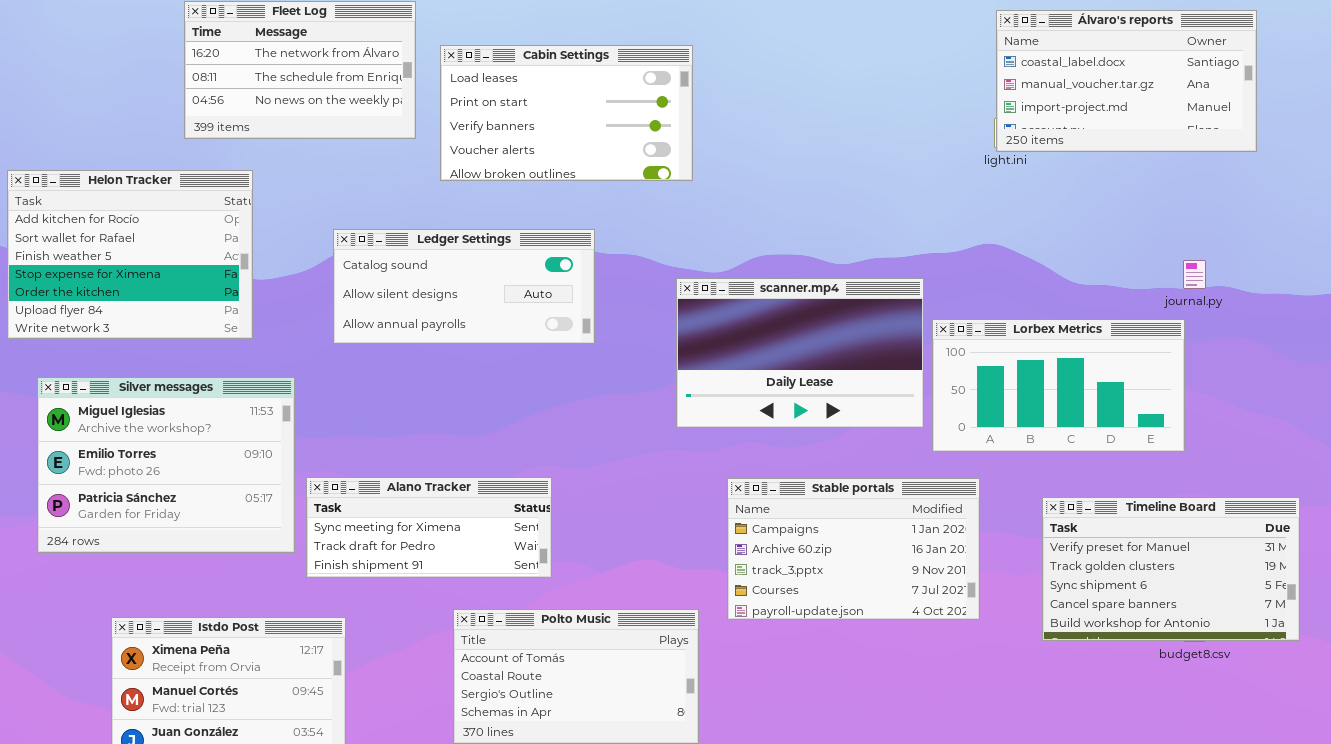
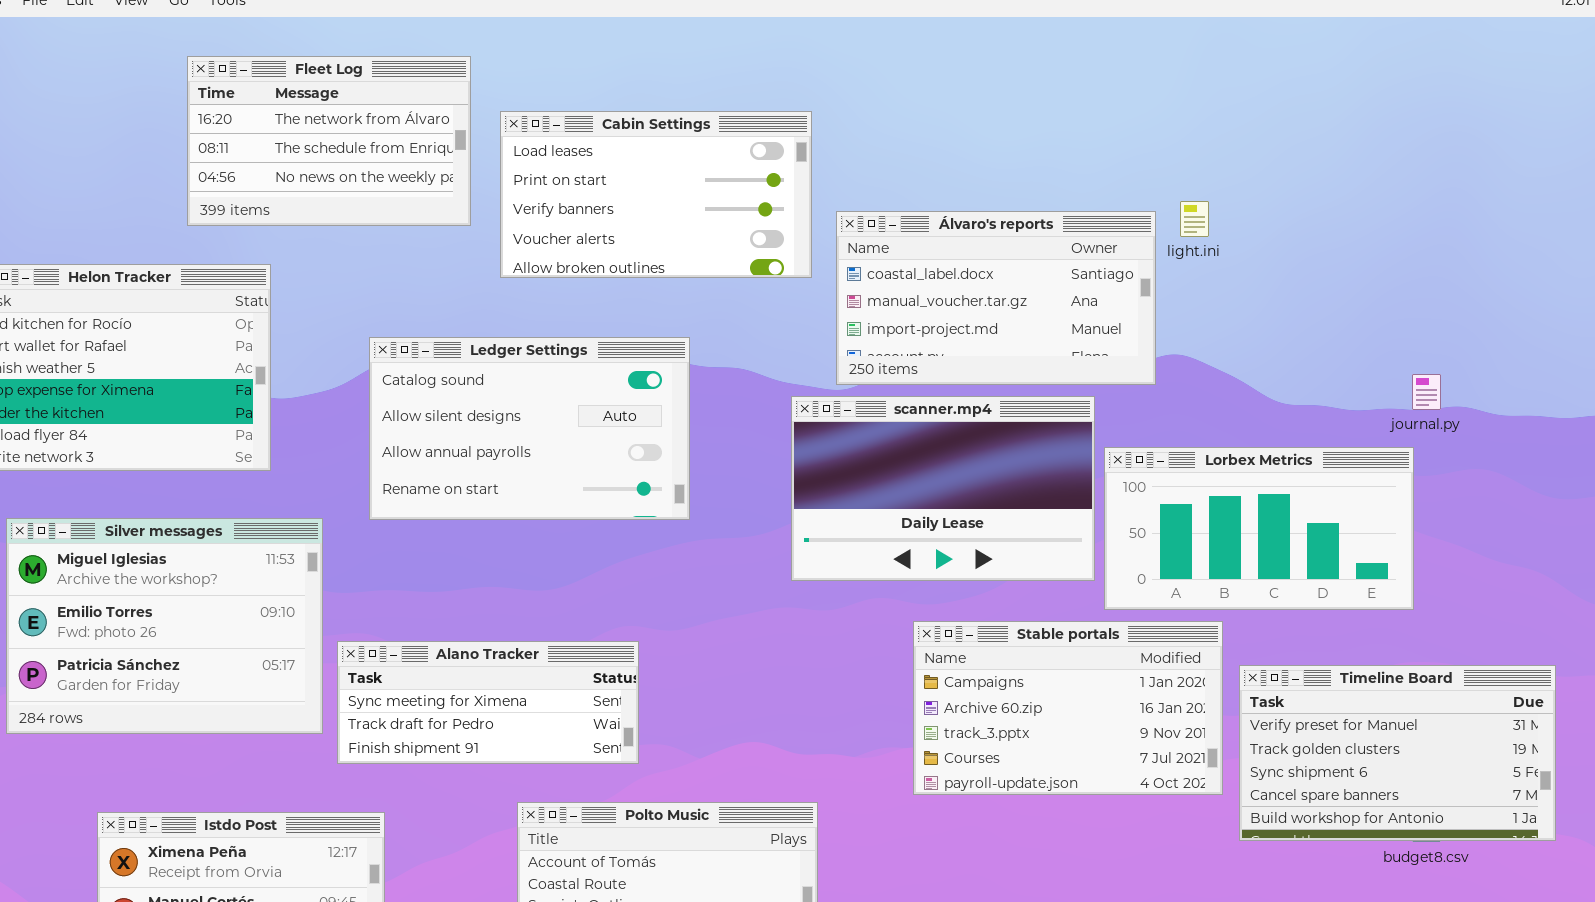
Álvaro's reports: [996,10,1257,152] -> [836,211,1156,385], moved
Ledger Settings: [333,229,595,344] -> [369,337,690,520], resized
Stable portals: [727,478,980,620] -> [913,621,1223,795], moved

